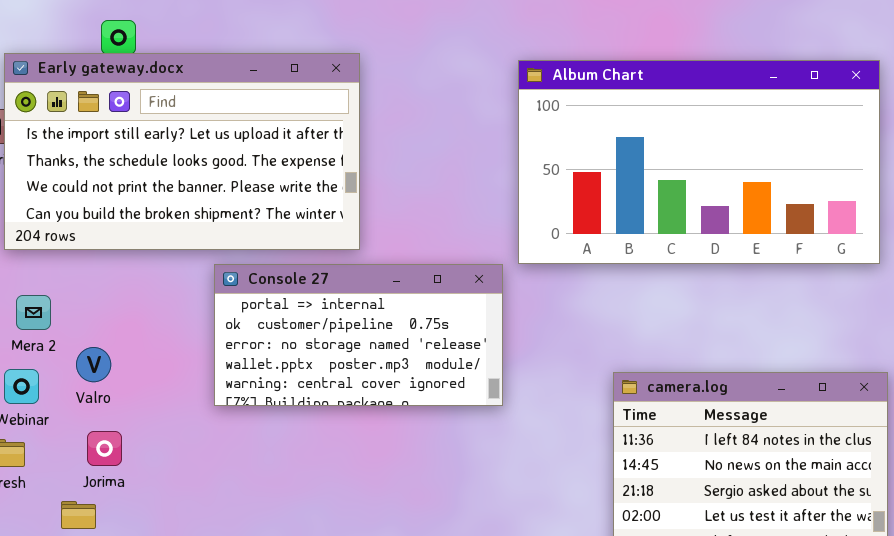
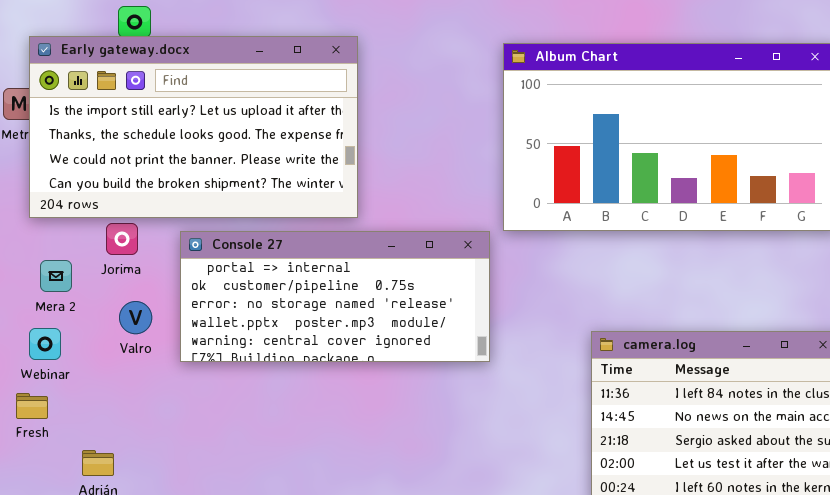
Console 27: [214,264,503,406] -> [180,231,490,362], resized
Valro: [76,347,111,382] -> [119,301,152,334], moved
Jorima: [87,431,122,466] -> [106,223,138,255], moved

